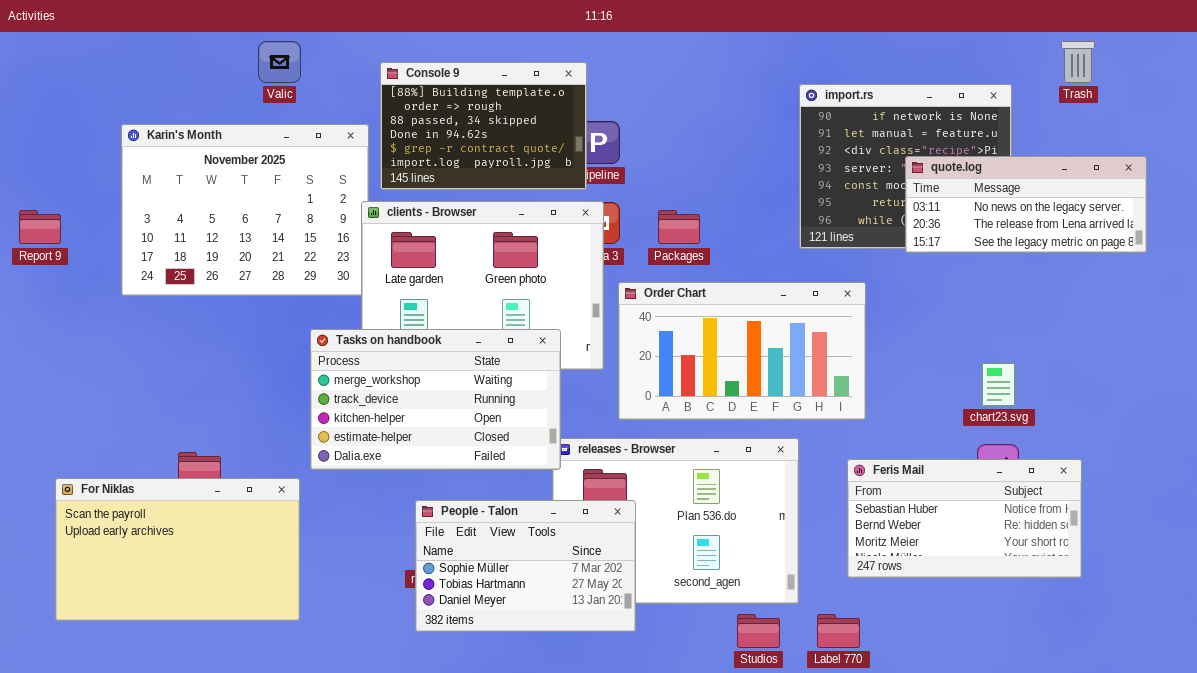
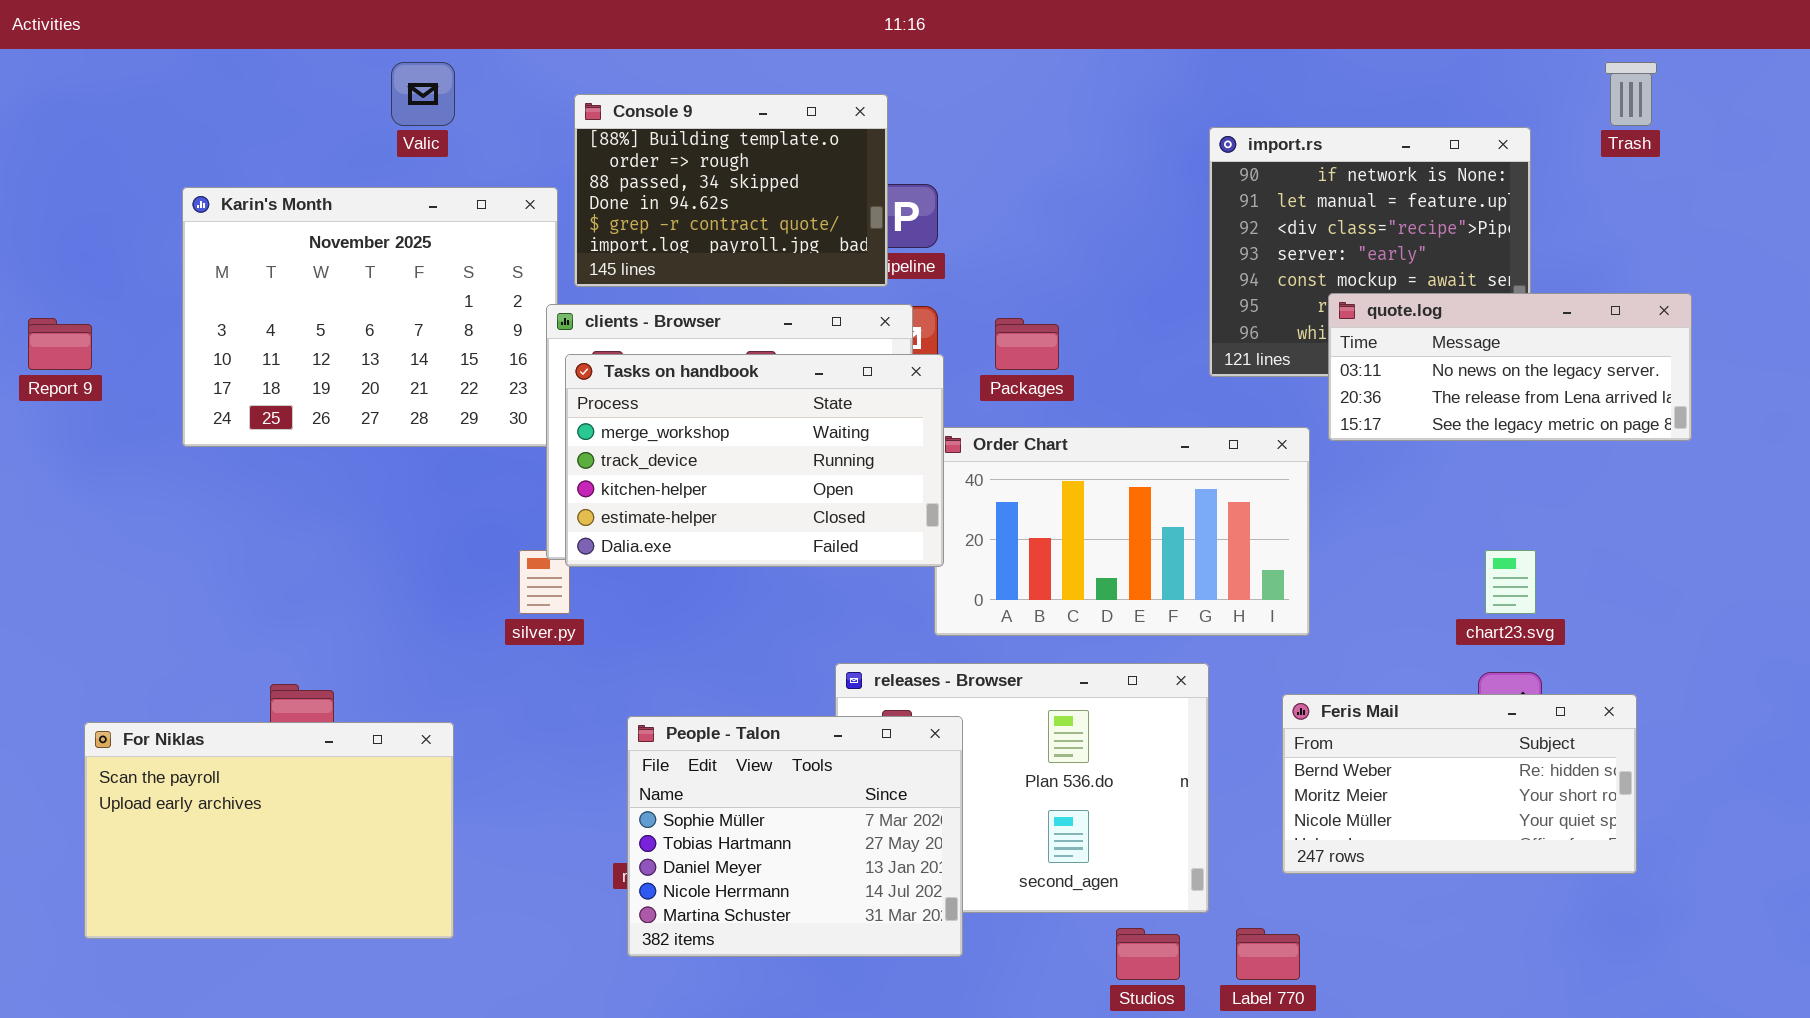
quote.log: [905,156,1147,253] -> [1328,293,1692,441], moved
Tasks on handbook: [310,329,561,470] -> [565,354,944,567], moved
Feris Mail: [847,459,1082,578] -> [1282,694,1637,874], scrolled down 1 row
People - Talon: [415,500,636,632] -> [627,716,963,957], resized

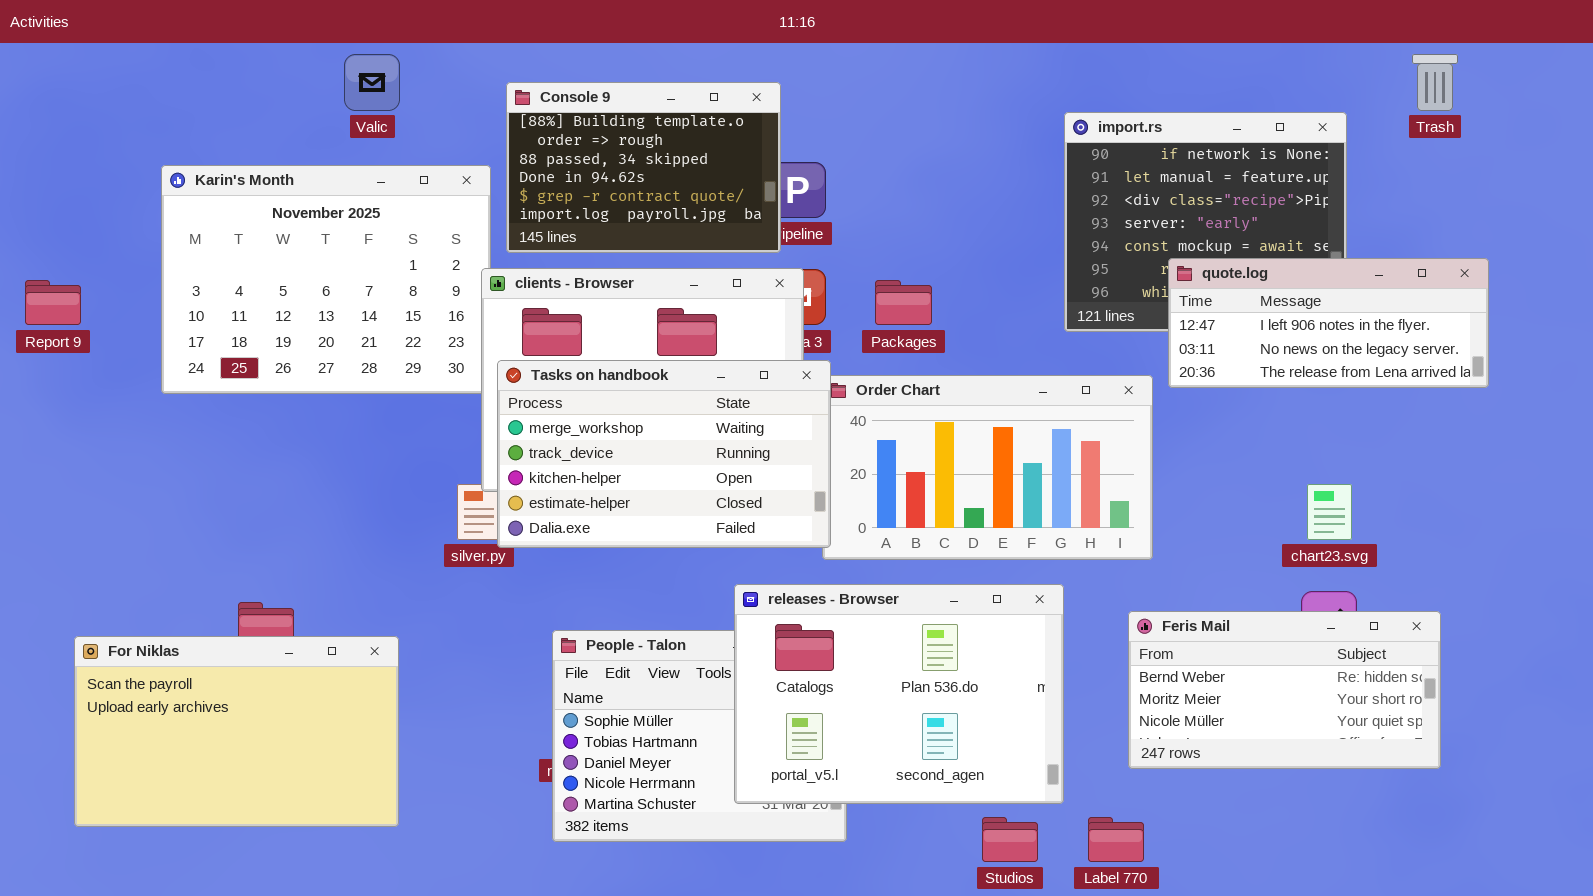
quote.log: [1328,293,1692,441] -> [1168,258,1489,388], scrolled up 1 row
Tasks on handbook: [565,354,944,567] -> [497,360,831,548], moved
releases - Browser: [835,663,1209,913] -> [734,584,1064,804], raised

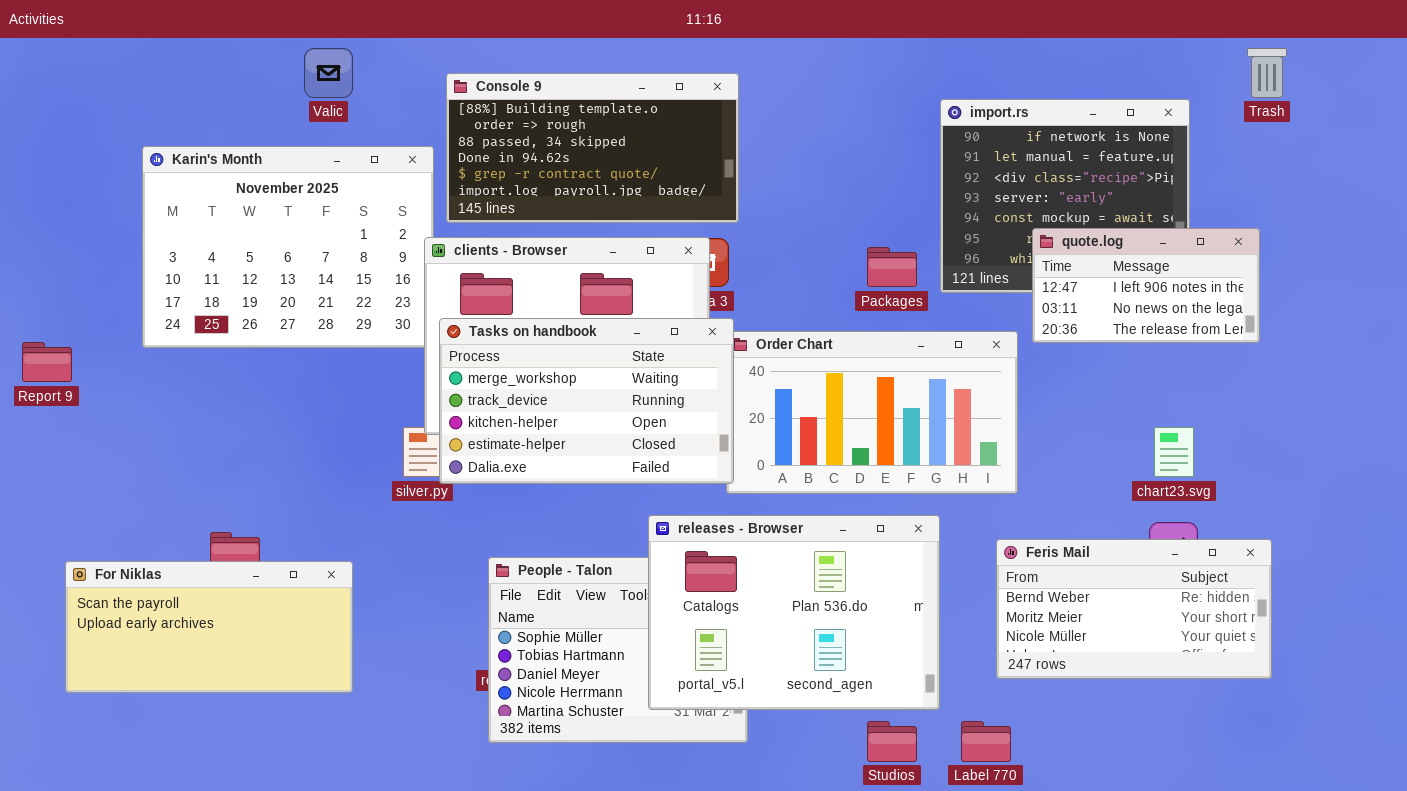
Console 9: [506,82,781,253] -> [446,73,739,223], resized
quote.log: [1168,258,1489,388] -> [1032,228,1260,343], resized
Report 9: [25,280,81,325] -> [22,342,72,382], moved
Packages: [875,280,932,325] -> [867,247,917,287], moved
For Niklas: [74,636,399,827] -> [65,561,353,693], resized

